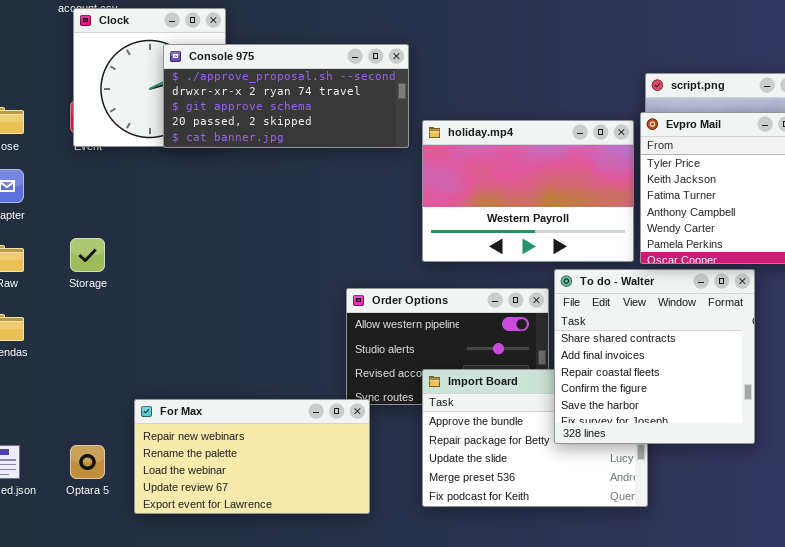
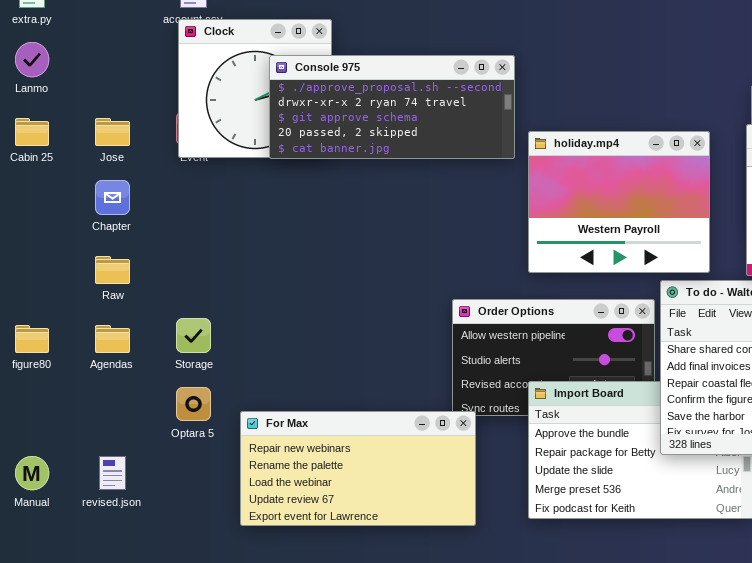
holiday.mp4: [422,120,634,262] -> [528,131,710,273], resized
Storage: [70,238,105,272] -> [176,318,211,353], moved
Optara 5: [70,445,105,479] -> [176,387,211,421], moved

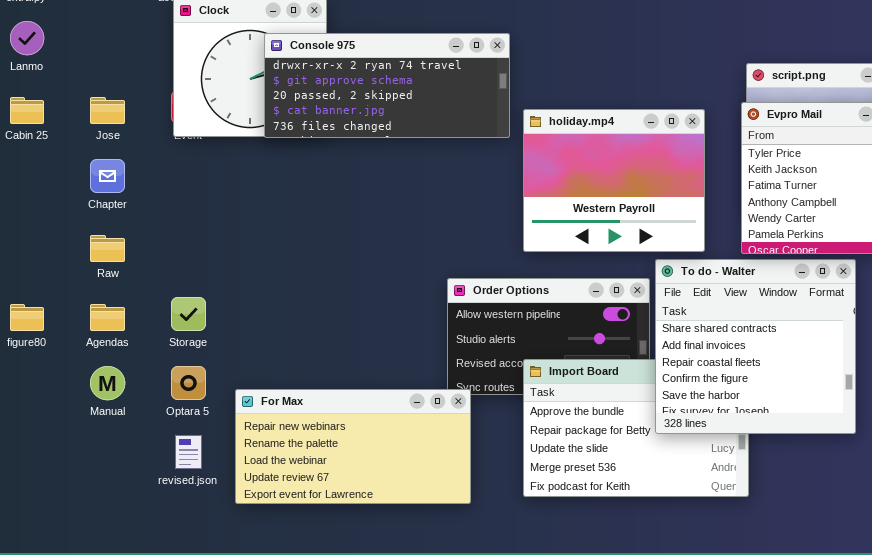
Console 975: [269,55,515,159] -> [264,33,510,138], scrolled down 1 row
Manual: [15,456,49,490] -> [90,366,125,400], moved
revised.json: [99,456,126,490] -> [175,435,202,469], moved

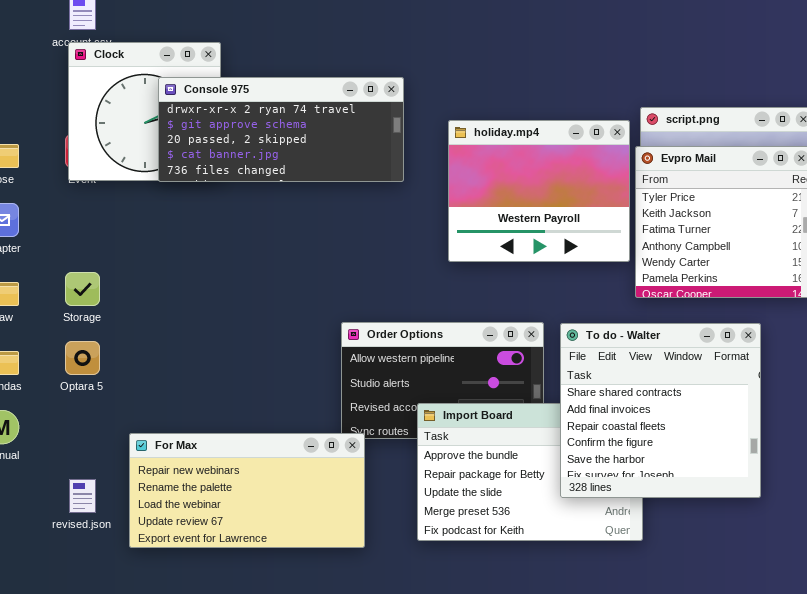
holiday.mp4: [523,109,705,252] -> [448,120,630,262], moved
To do - Walter: [655,259,856,434] -> [560,323,761,498], moved
Storage: [171,297,206,331] -> [65,272,100,306], moved
Optara 5: [171,366,206,400] -> [65,341,100,375], moved

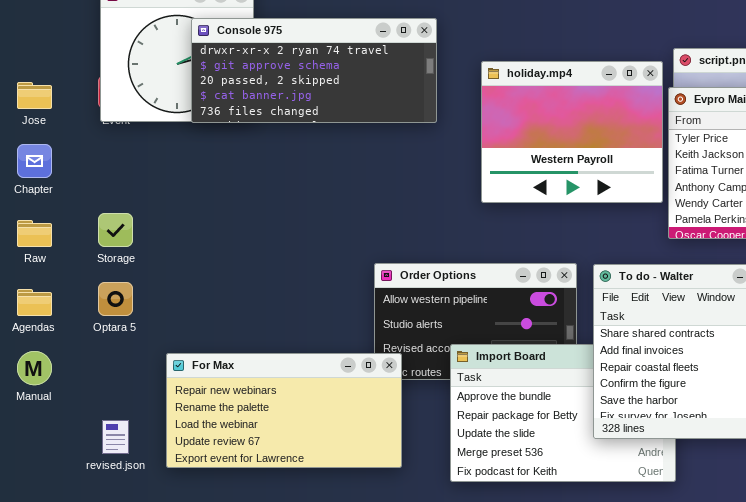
For Max: [129,433,365,548] -> [166,353,402,468], moved

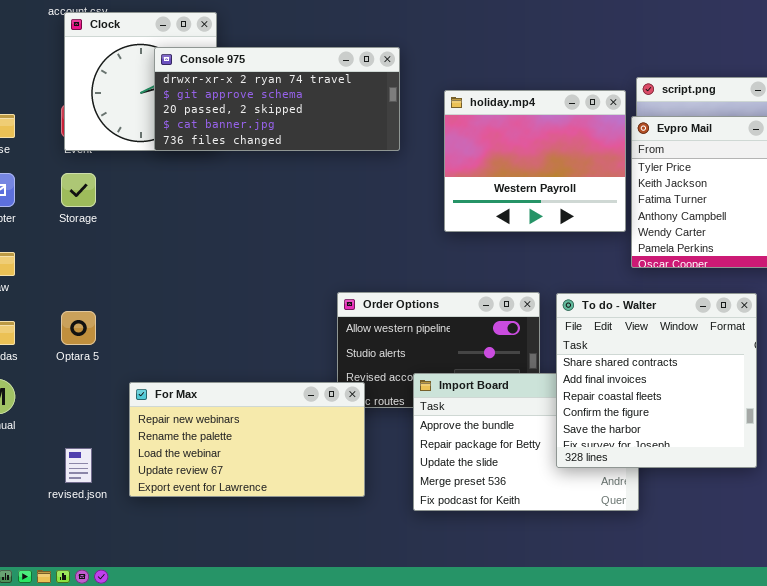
Storage: [98,213,133,247] -> [61,173,96,207], moved

